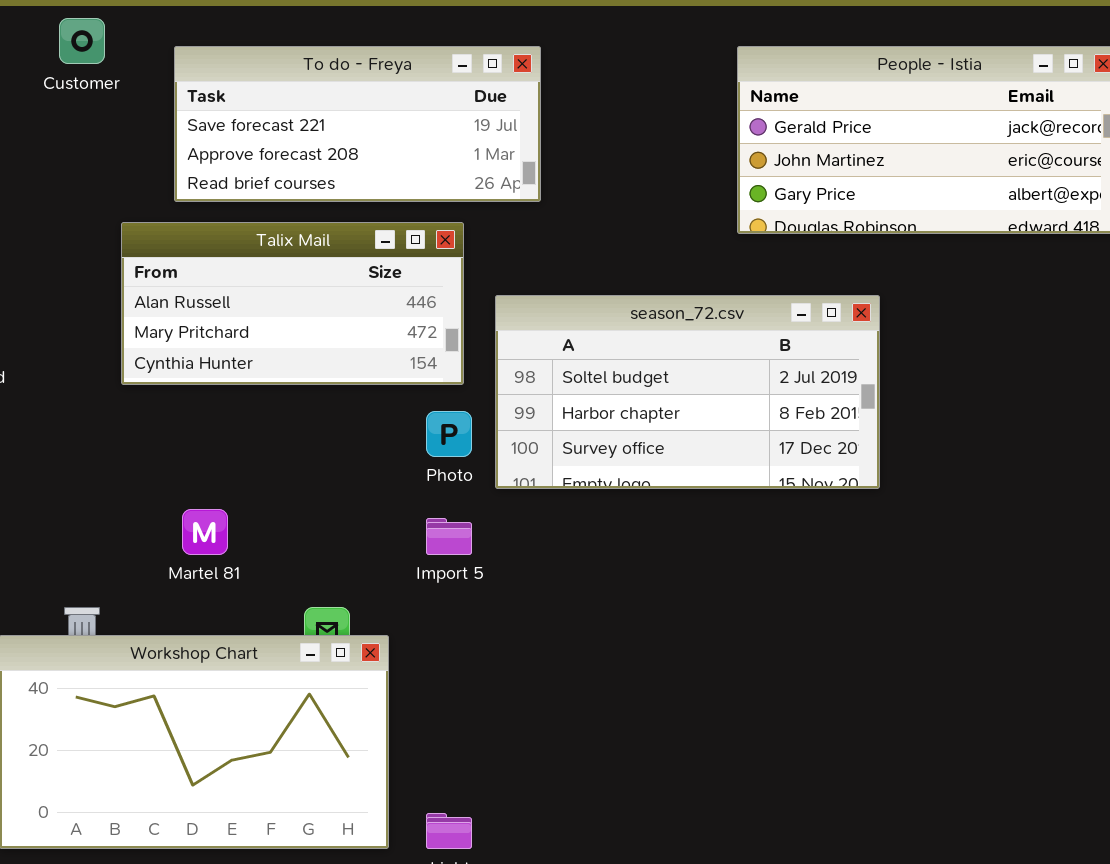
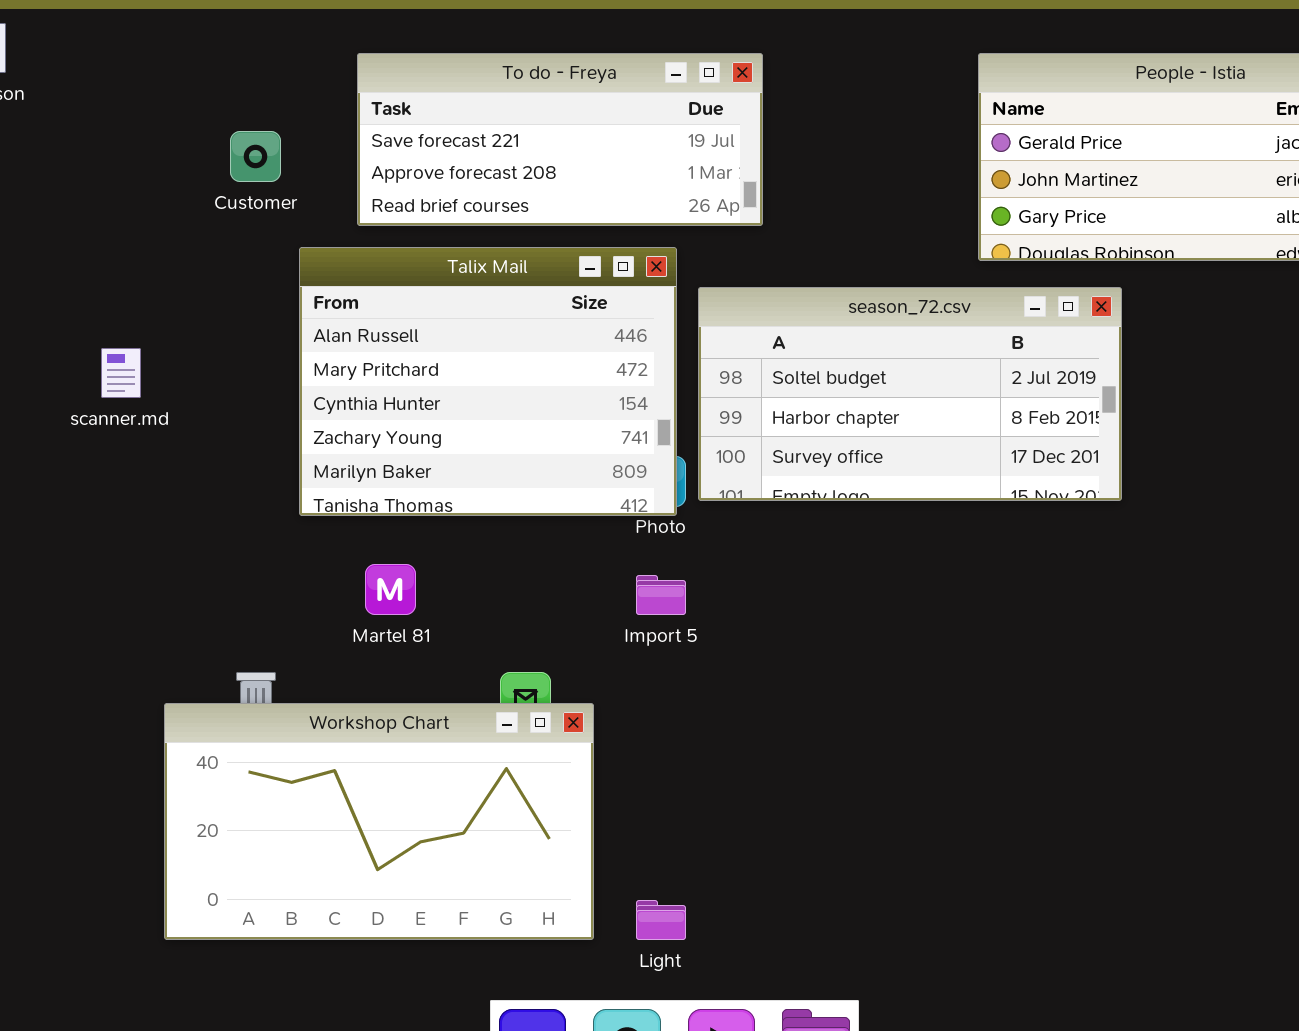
Customer: [59,18,105,64] -> [230,131,281,182], moved
Talix Mail: [121,222,464,385] -> [299,247,677,516], resized
season_72.csv: [495,295,880,489] -> [698,287,1122,501], moved

